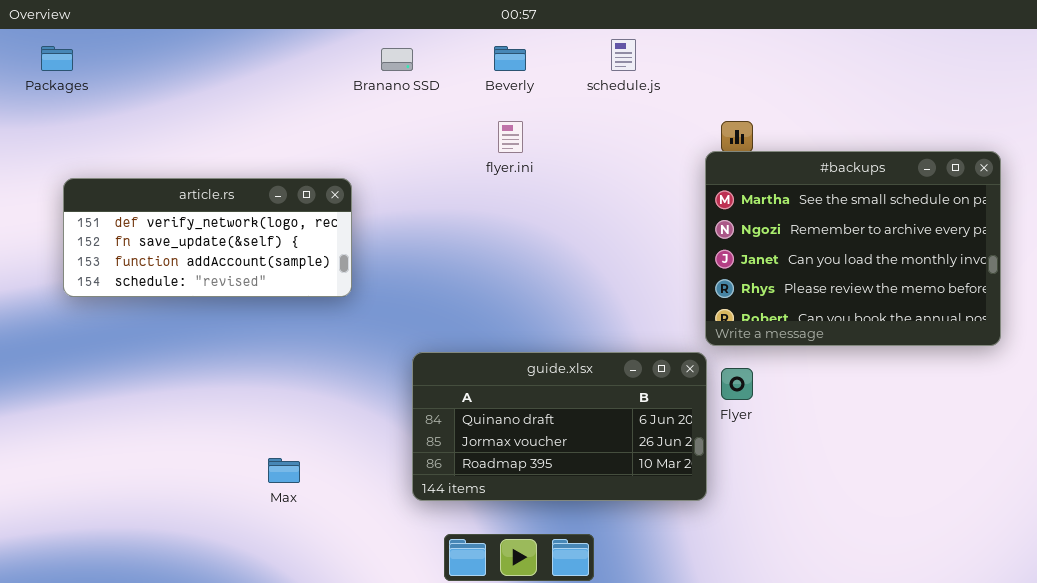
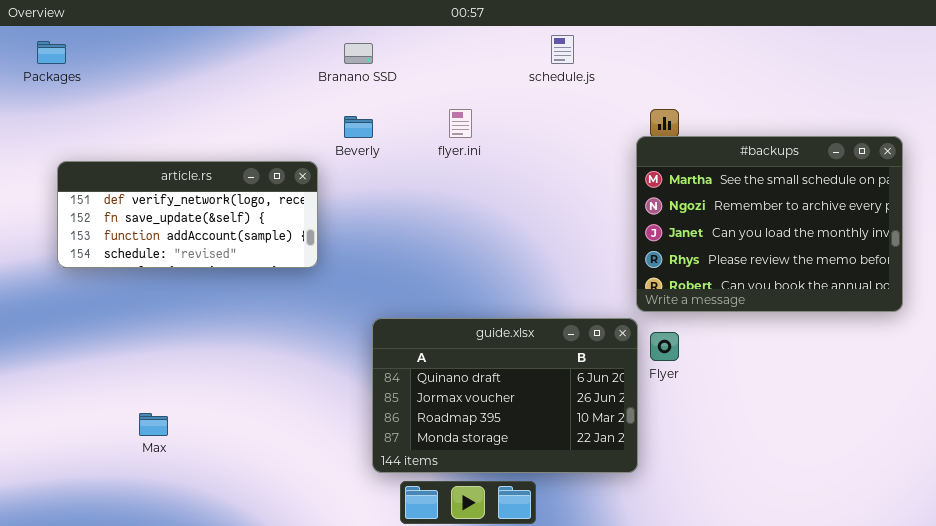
Beverly: [494,46,526,71] -> [344,116,373,138], moved
guide.xlsx: [412,352,707,501] -> [372,318,638,473], resized
Max: [268,458,300,483] -> [139,413,168,436], moved

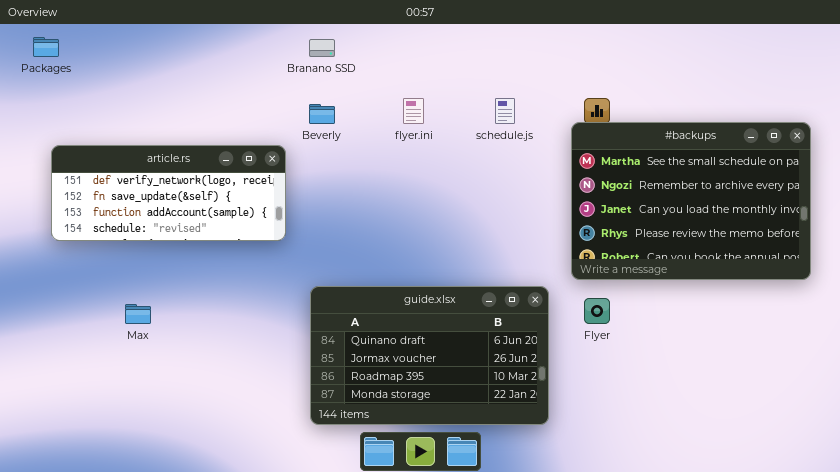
schedule.js: [551,35,574,64] -> [495,98,515,124], moved
guide.xlsx: [372,318,638,473] -> [310,286,549,425], moved
Max: [139,413,168,436] -> [125,304,151,324], moved

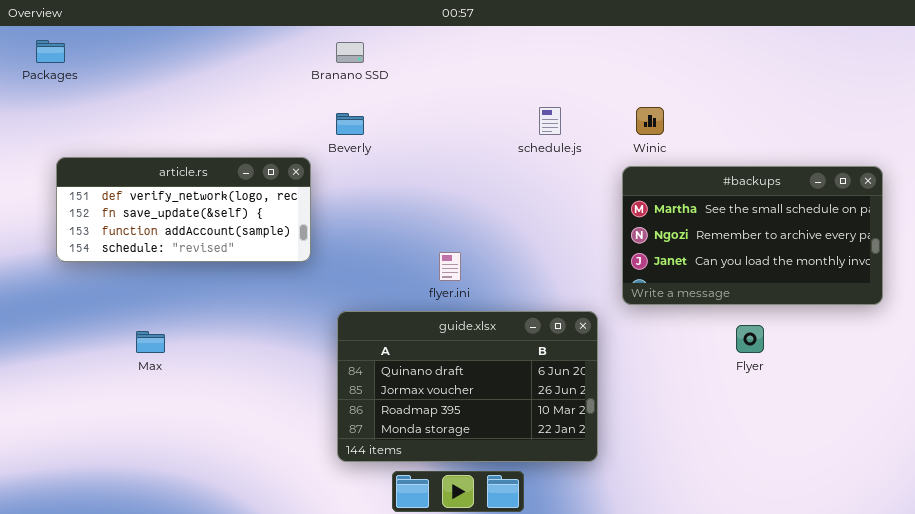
flyer.ini: [403,98,424,124] -> [439,252,461,281], moved
#backups: [571,122,811,280] -> [622,166,883,305], resized
Flyer: [584,298,610,324] -> [736,325,764,353], moved

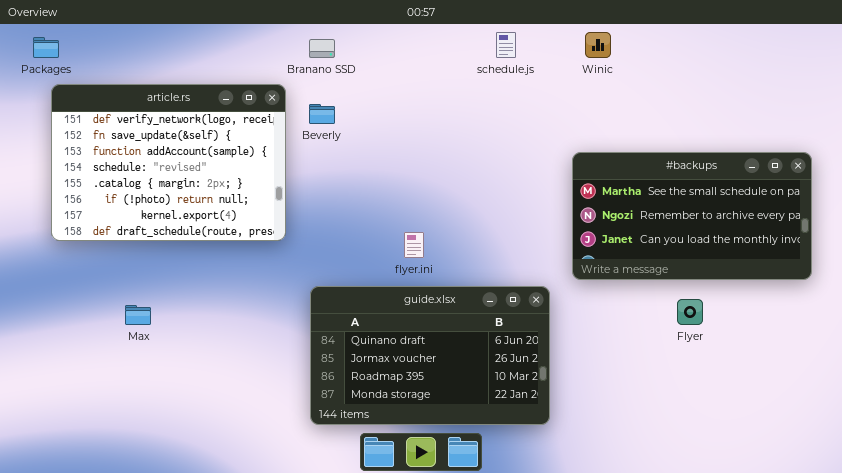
schedule.js: [539,107,561,135] -> [496,32,516,58], moved
Winic: [636,107,664,135] -> [585,32,611,58], moved
article.rs: [56,157,311,262] -> [51,84,286,241], resized

